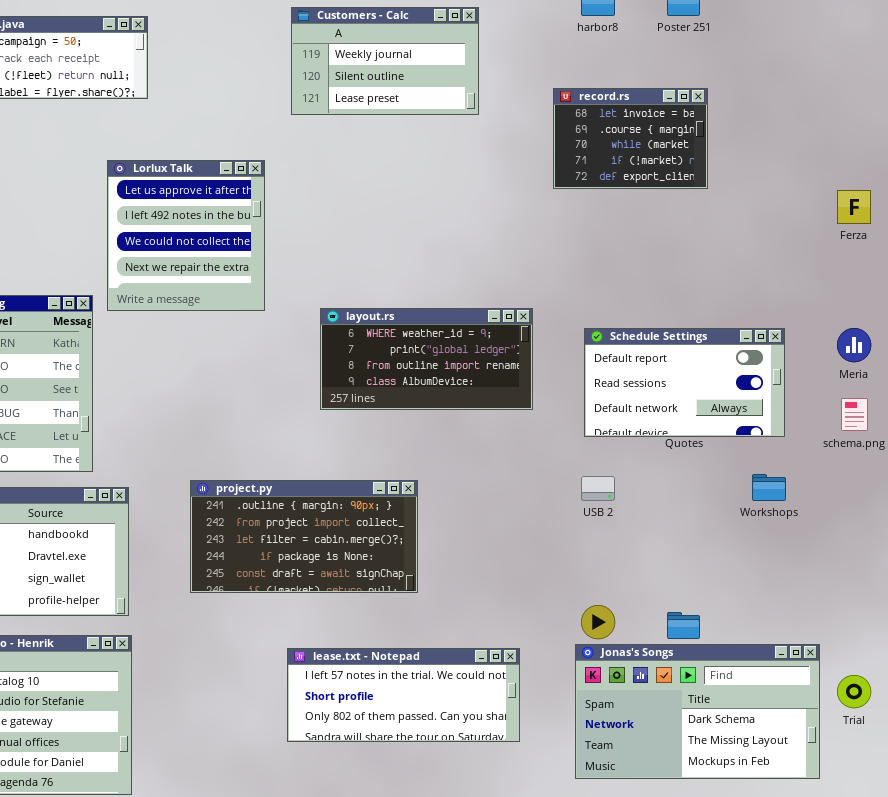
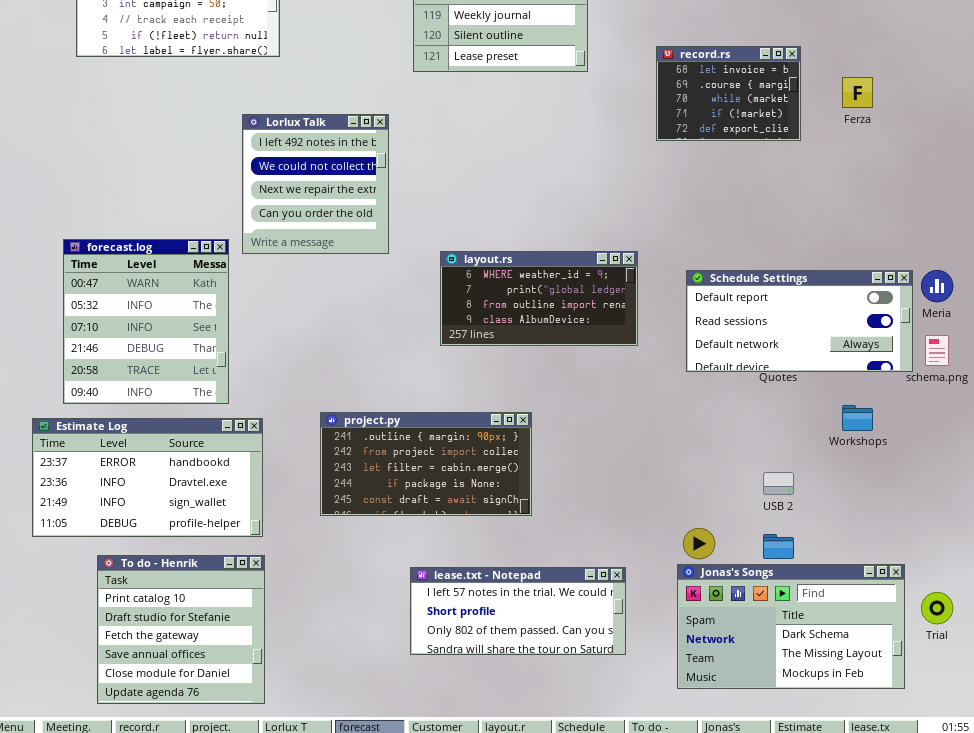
Lorlux Talk: [107,160,265,311] -> [242,114,389,254], scrolled down 1 row
Ferza: [837,190,871,224] -> [842,77,873,108], moved
Schedule Settings: [584,328,785,437] -> [686,270,913,372], resized
USB 2: [581,476,615,501] -> [763,472,794,495], moved

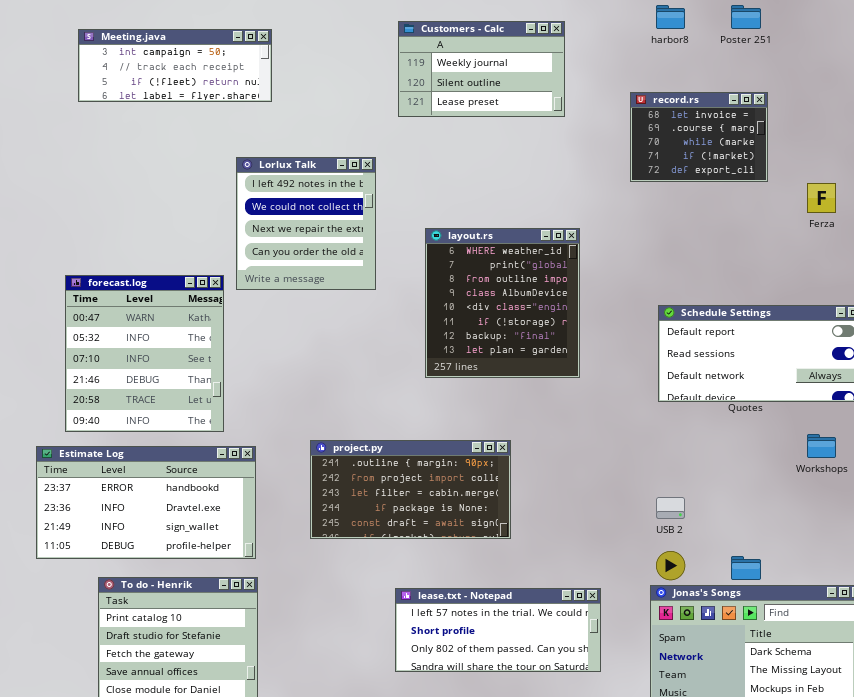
Ferza: [842,77,873,108] -> [807,183,836,213], moved
layout.rs: [440,251,638,346] -> [425,228,580,378], resized
USB 2: [763,472,794,495] -> [656,497,685,519], moved

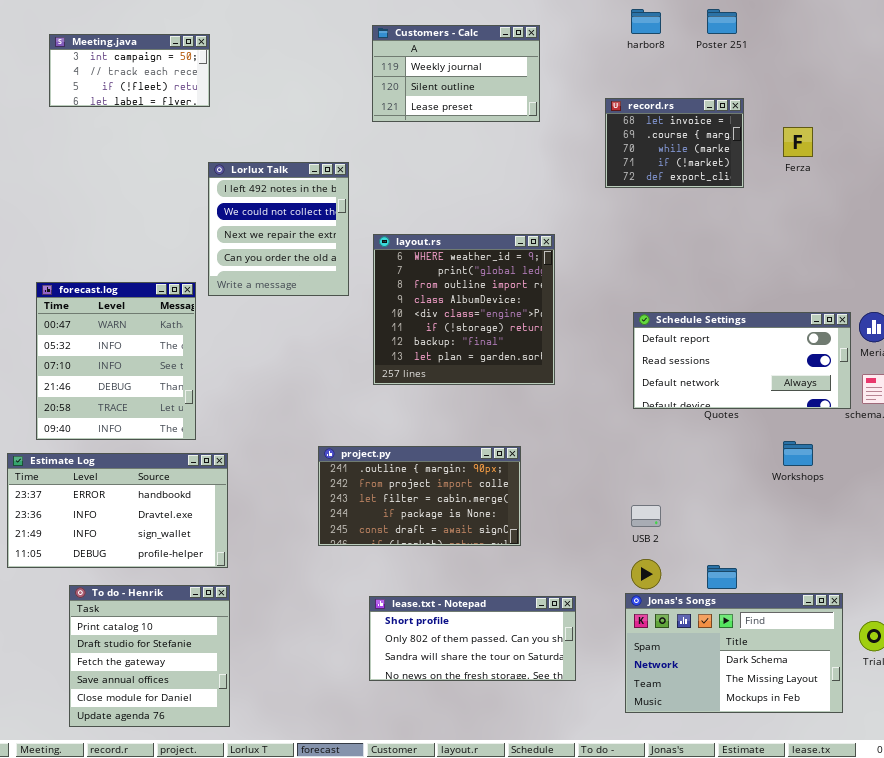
Meeting.java: [78,29,272,102] -> [49,34,210,107], resized
Ferza: [807,183,836,213] -> [783,127,813,157], moved
layout.rs: [425,228,580,378] -> [373,234,555,385], resized
project.py: [310,440,511,539] -> [318,446,521,546], moved
lease.txt - Notepad: [395,588,601,672] -> [369,596,576,681], scrolled down 1 row

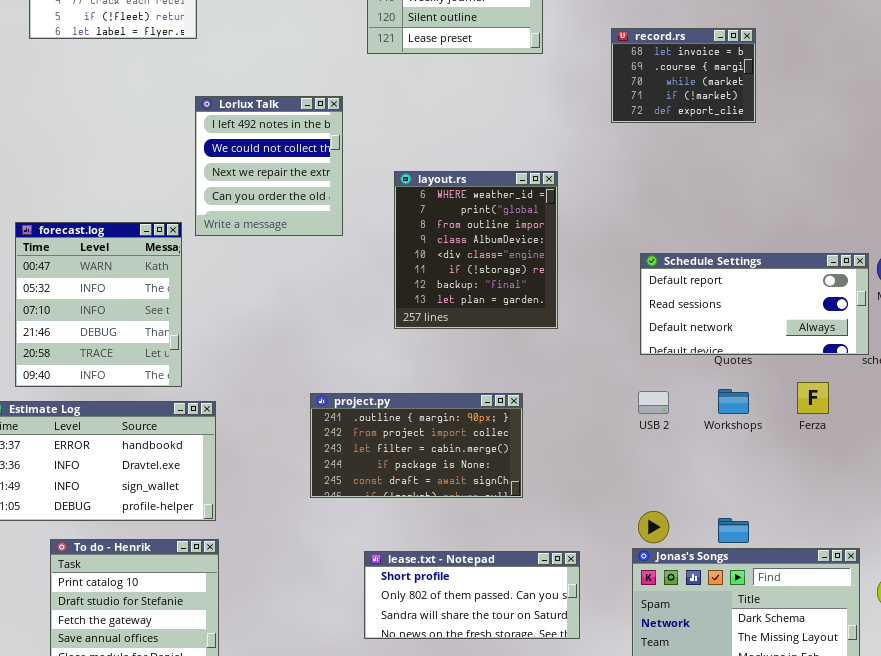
Ferza: [783,127,813,157] -> [797,382,829,414], moved
layout.rs: [373,234,555,385] -> [394,171,558,329], resized
Workshops: [783,441,813,466] -> [718,389,749,414], moved
USB 2: [631,505,661,527] -> [638,391,669,414], moved

